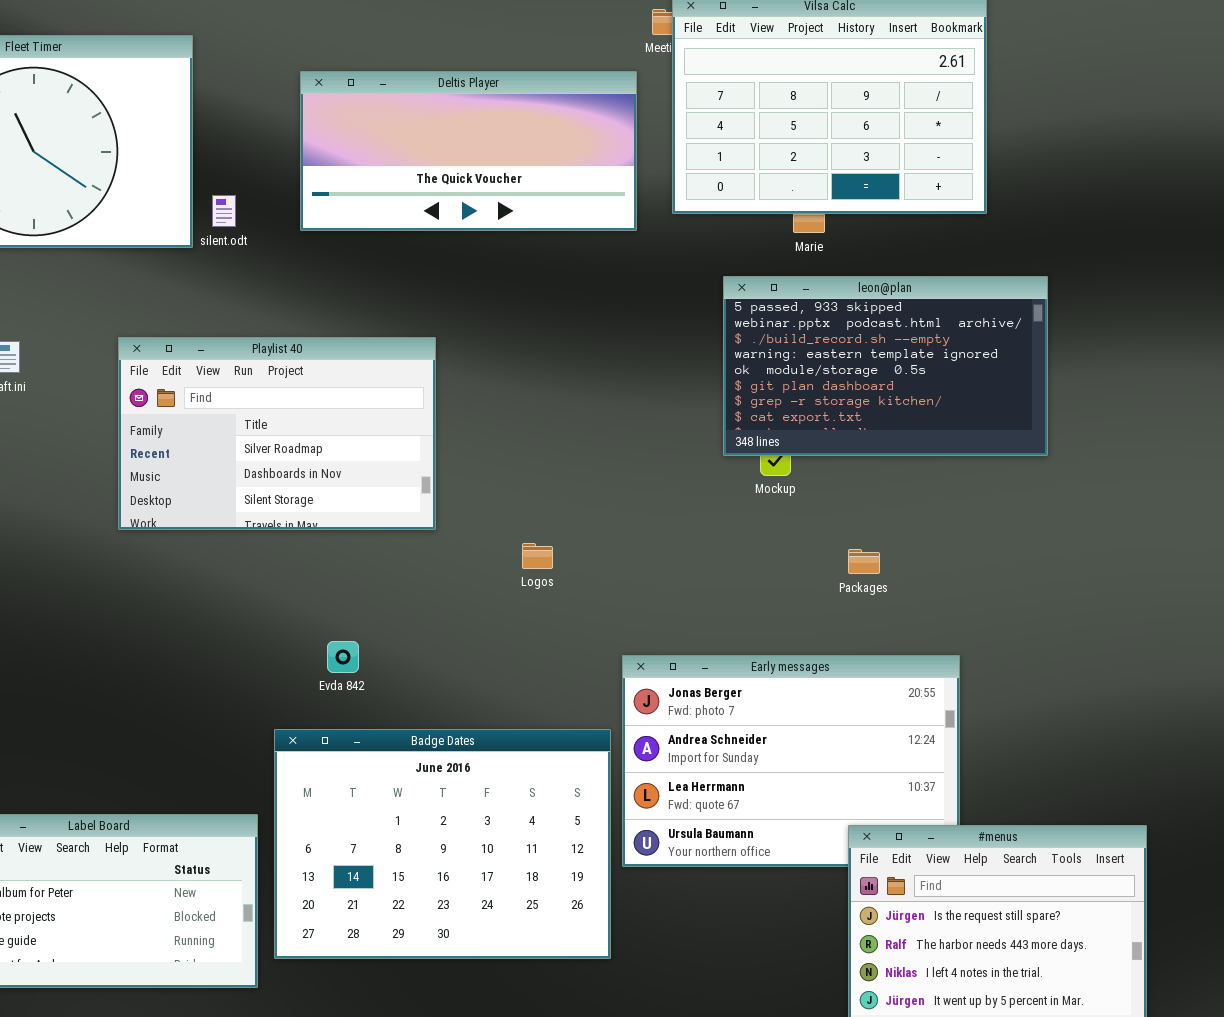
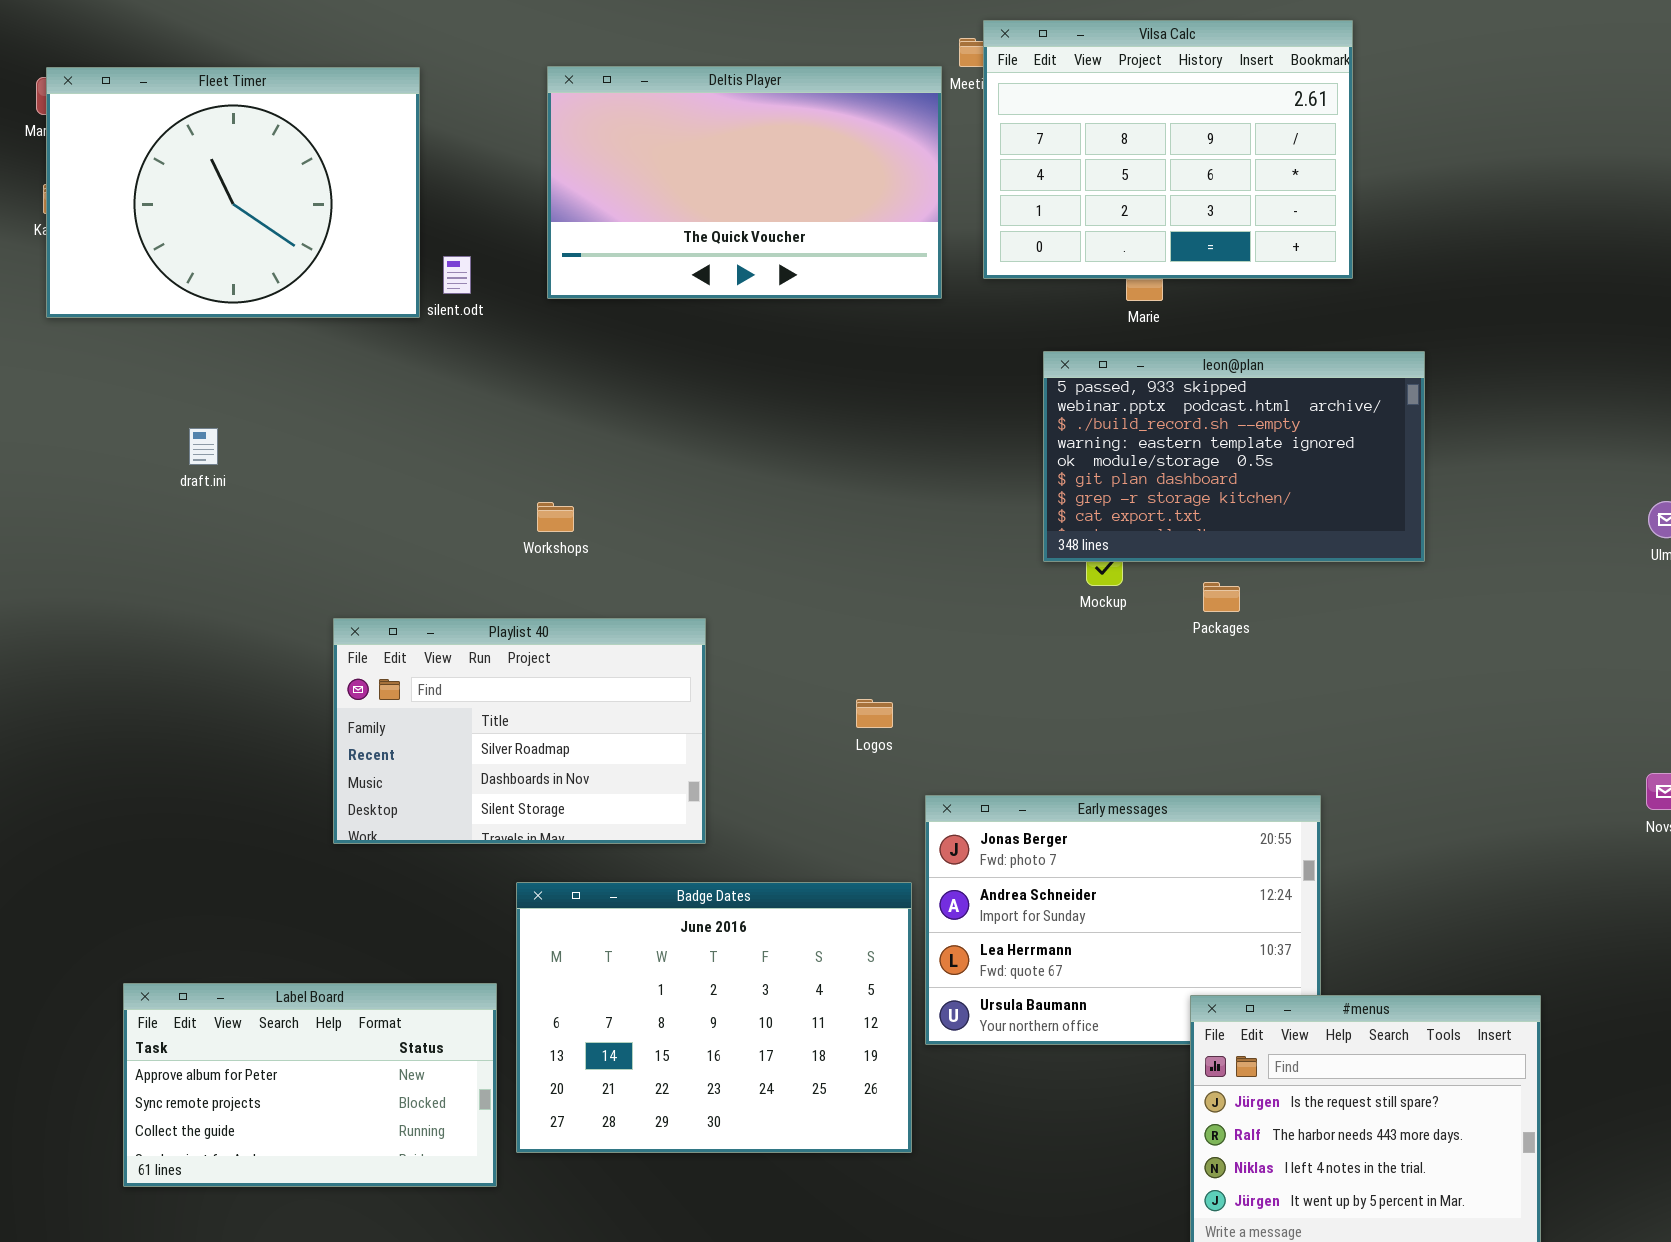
Deltis Player: [300,71,637,231] -> [547,66,942,299], resized
Playlist 40: [118,337,436,530] -> [333,618,706,844], moved
Logos: [522,543,553,569] -> [856,699,893,728], moved
Packages: [848,549,880,574] -> [1203,582,1240,612], moved

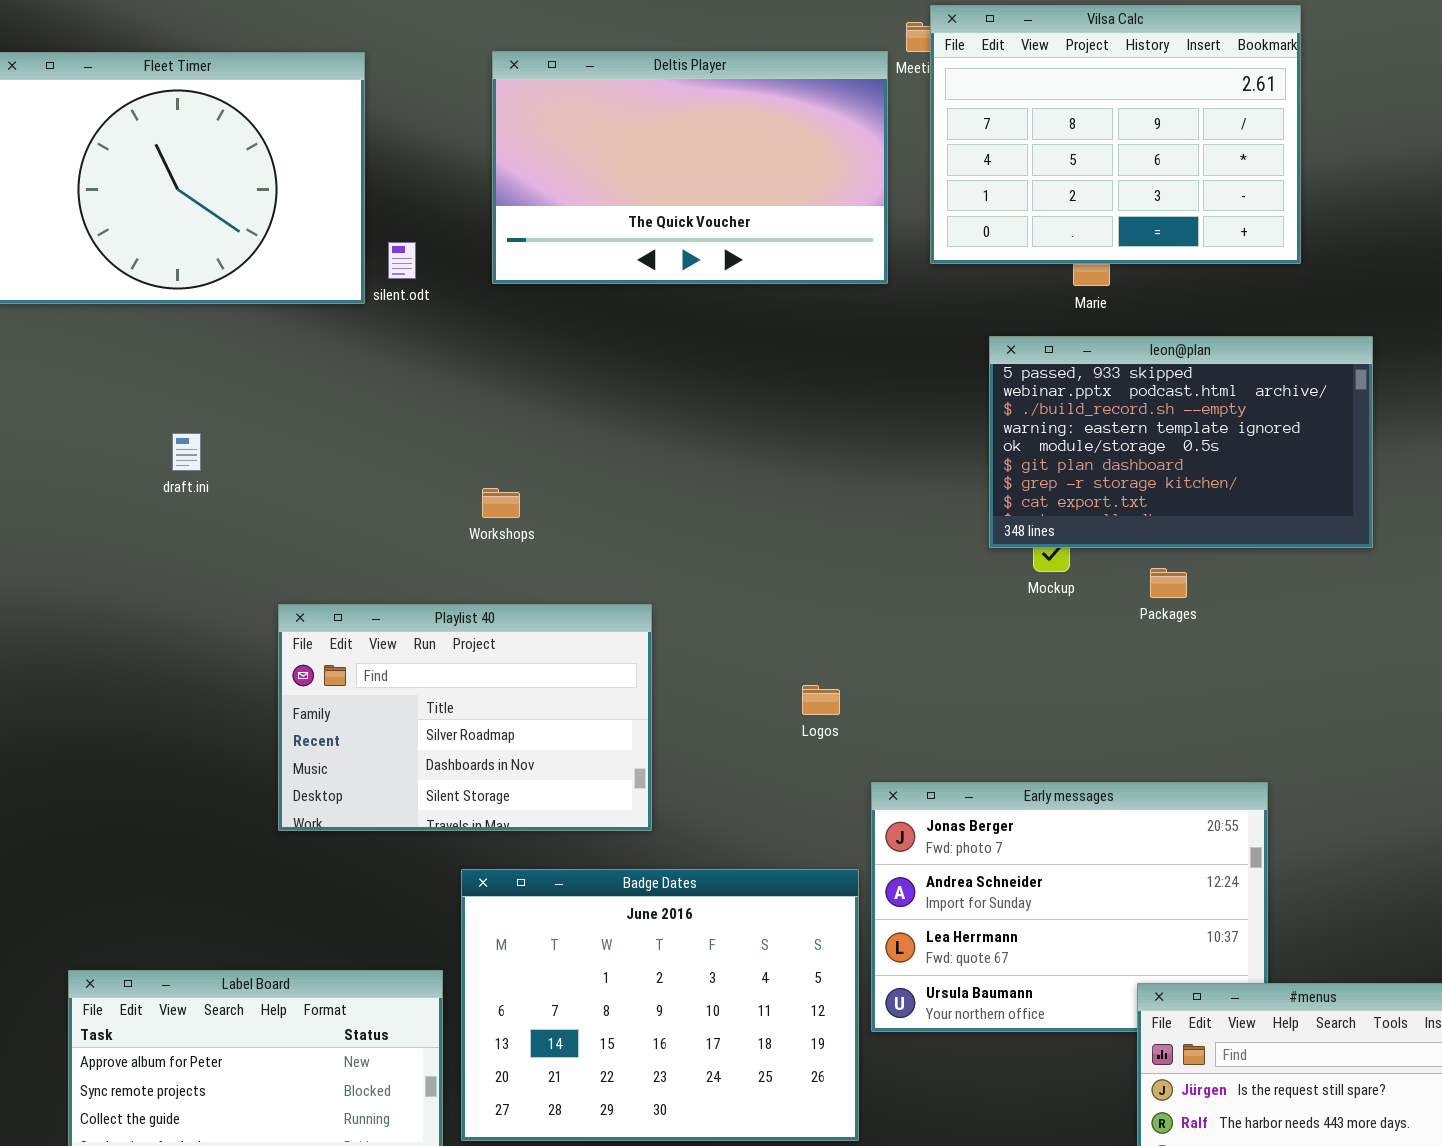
draft.ini: [189,428,218,465] -> [172,433,201,471], moved

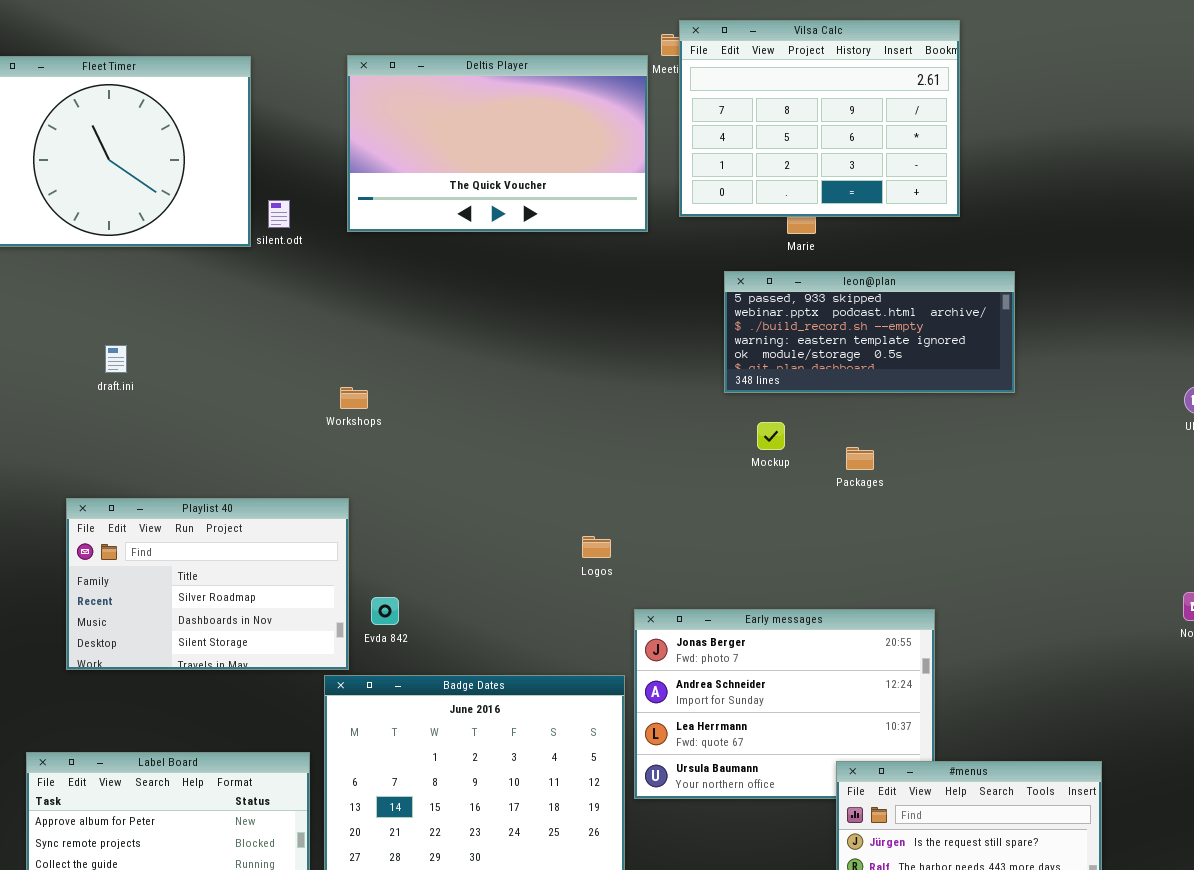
leon@plan: [989,336,1373,548] -> [724,271,1015,393], resized
Playlist 40: [278,604,652,831] -> [66,498,349,670], moved

